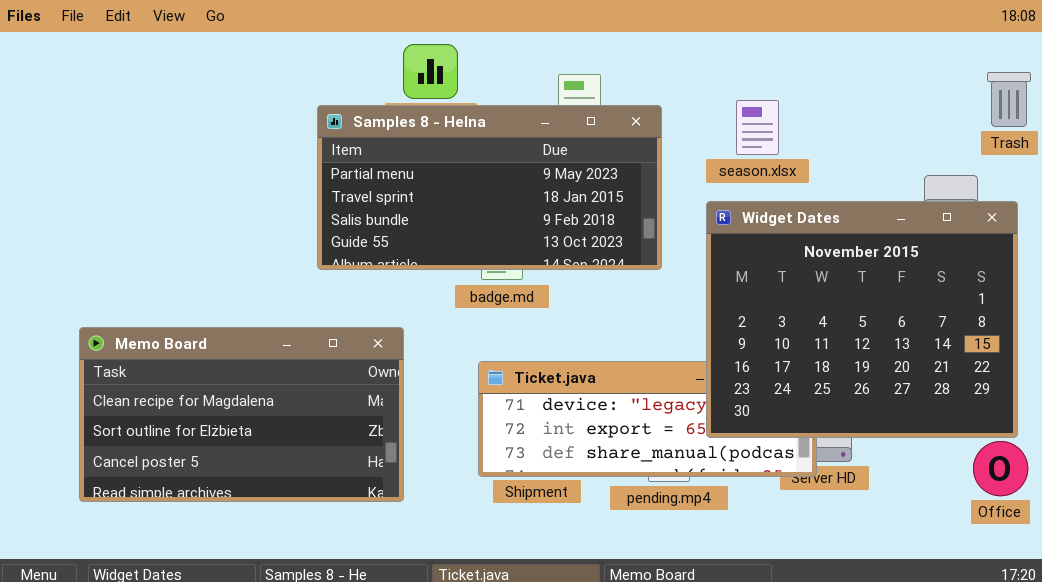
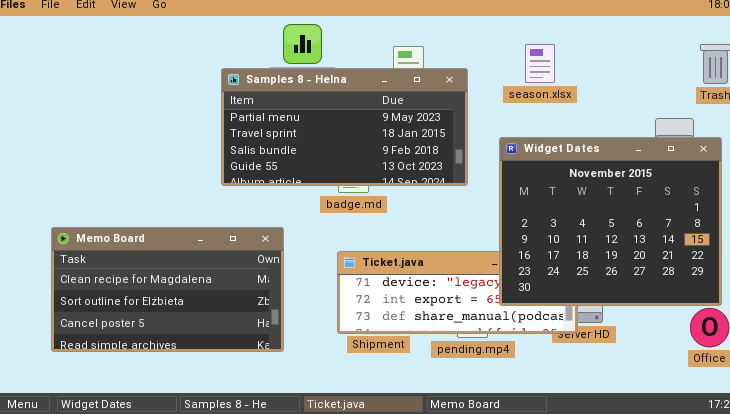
season.xlsx: [736,100,779,155] -> [525,44,555,83], moved

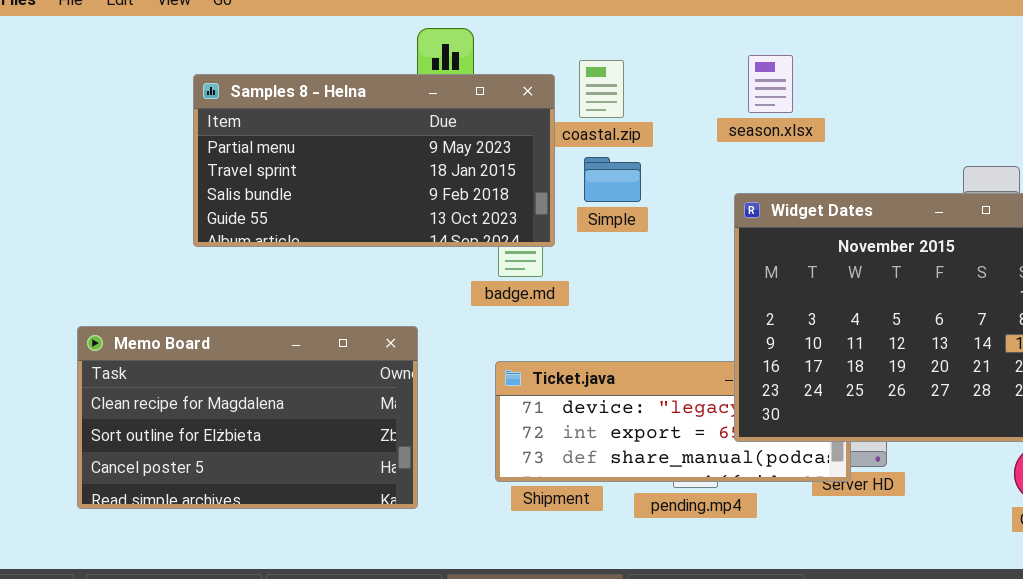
season.xlsx: [525,44,555,83] -> [748,55,793,113], moved
Samples 8 - Helna: [221,68,468,186] -> [193,74,555,247], moved

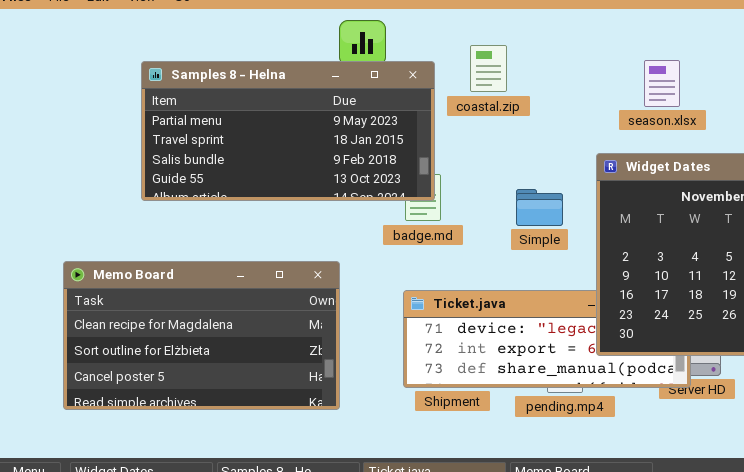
season.xlsx: [748,55,793,113] -> [644,60,680,107], moved
Samples 8 - Helna: [193,74,555,247] -> [141,61,435,201], moved
Simple: [584,157,641,202] -> [516,189,563,226], moved

